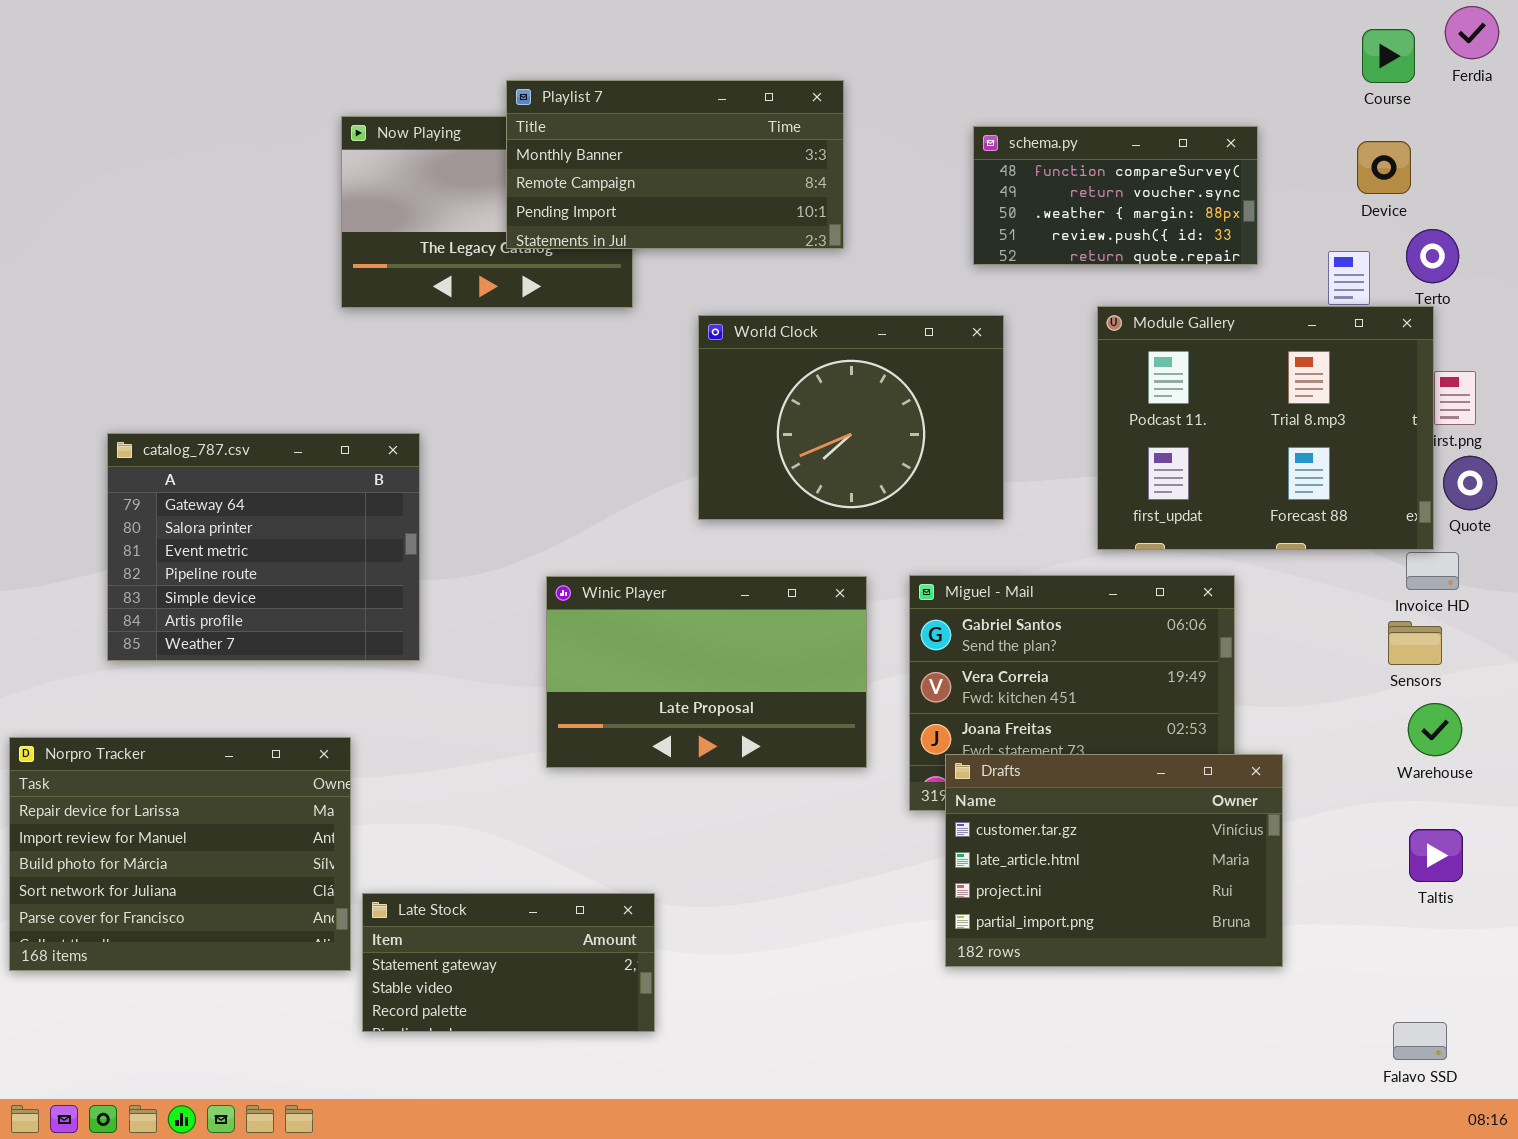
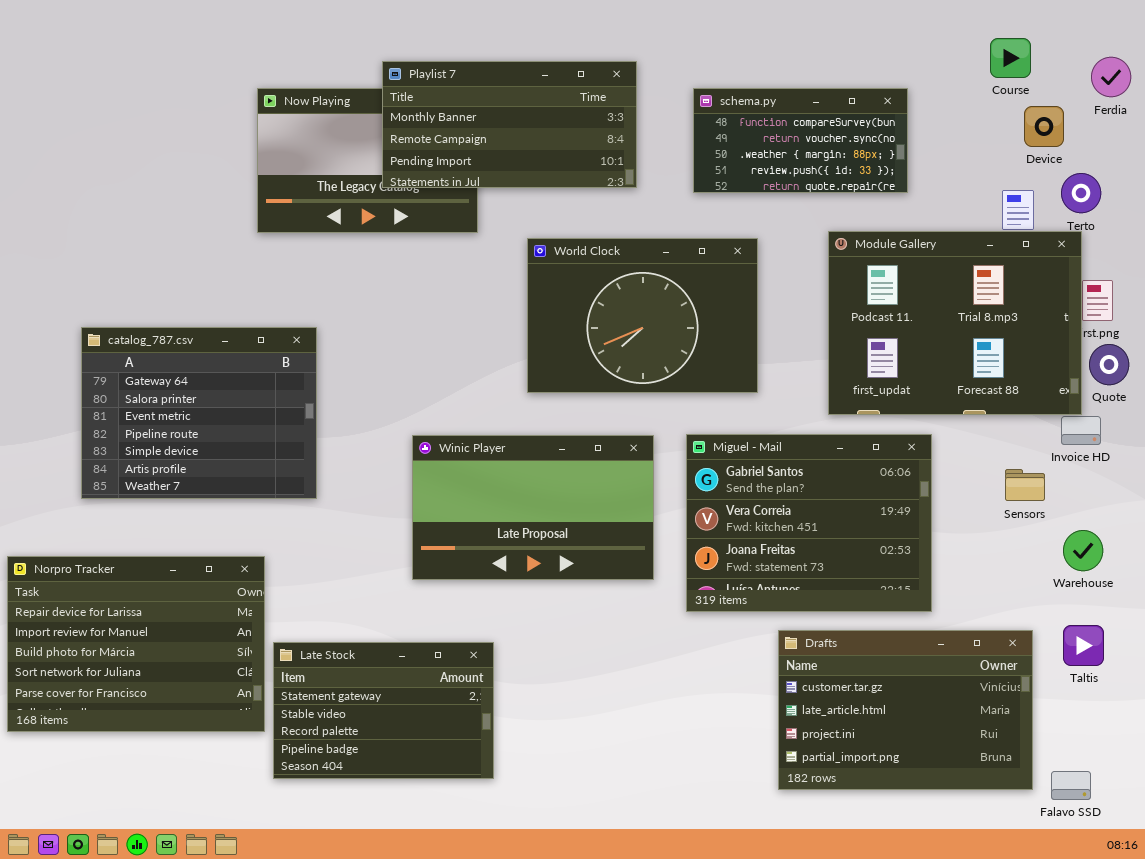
Ferdia: [1445,6,1499,59] -> [1091,57,1131,97], moved
Course: [1362,29,1415,83] -> [990,38,1031,78], moved
schema.py: [973,126,1258,265] -> [693,88,908,193], moved
Sensors: [1388,621,1442,665] -> [1005,469,1045,501], moved
Drafts: [945,754,1283,967] -> [778,630,1033,790], moved
Late Stock: [362,893,655,1032] -> [273,642,494,779], resized

